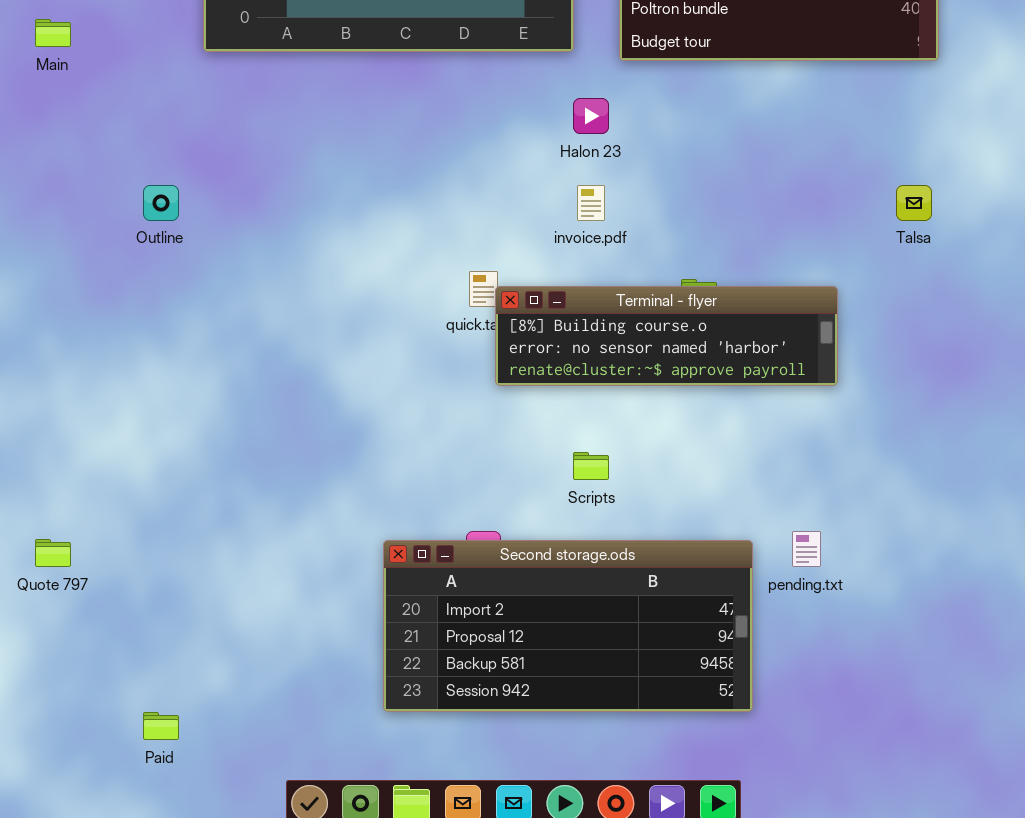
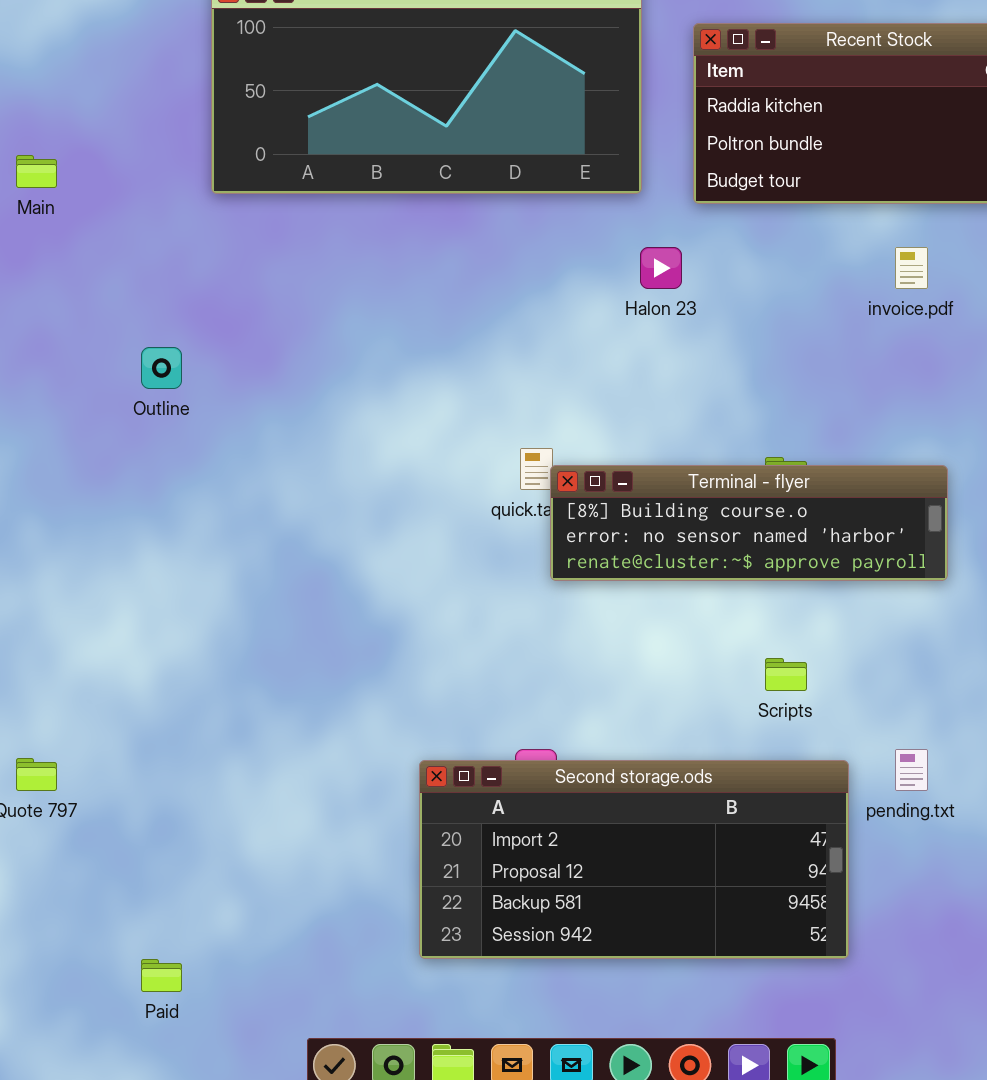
invoice.pdf: [577,185,605,221] -> [895,247,928,289], moved
Scripts: [573,452,609,480] -> [765,658,807,691], moved

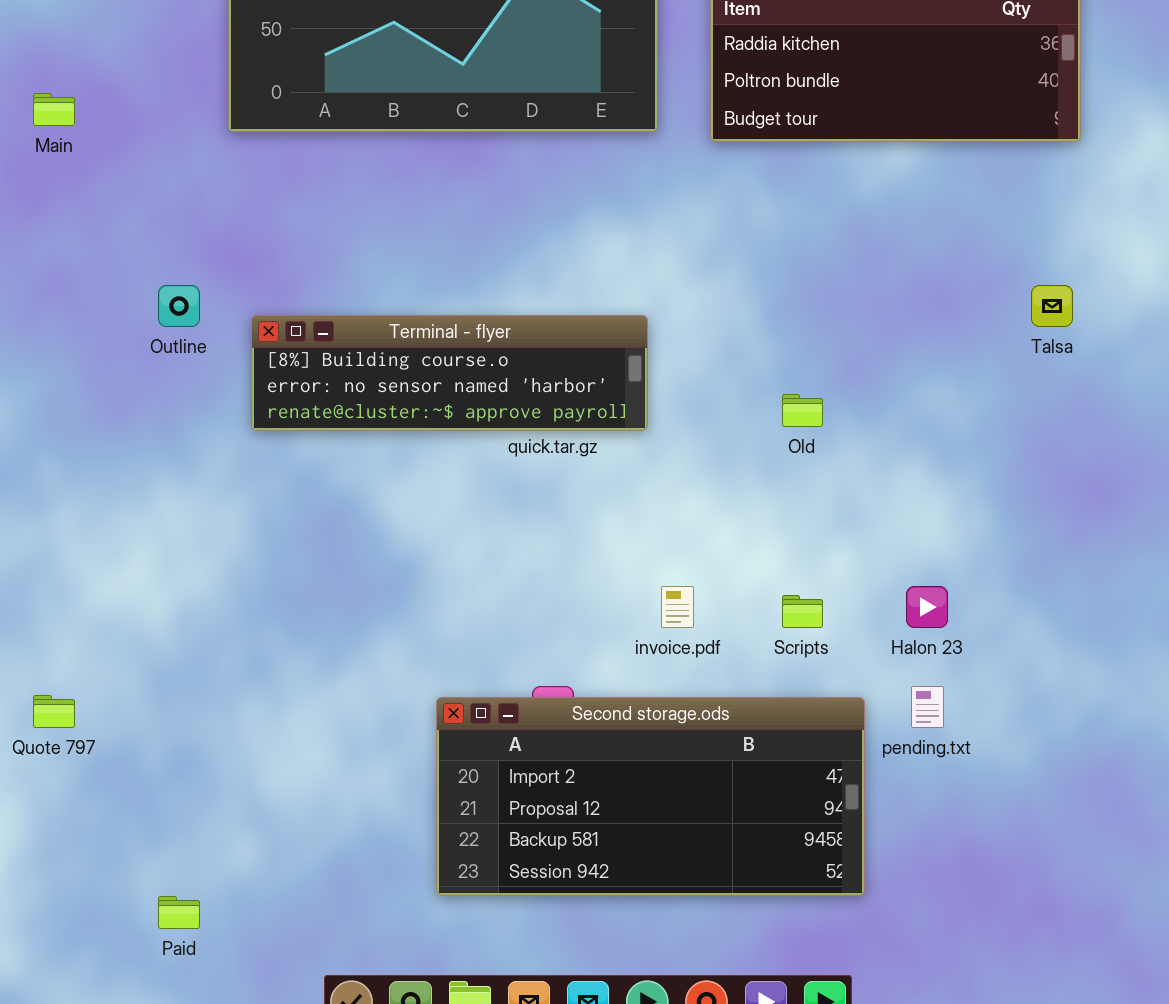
Halon 23: [640,247,682,289] -> [906,586,948,628], moved
invoice.pdf: [895,247,928,289] -> [661,586,694,628], moved
Terminal - flyer: [550,465,948,581] -> [251,315,648,431], moved

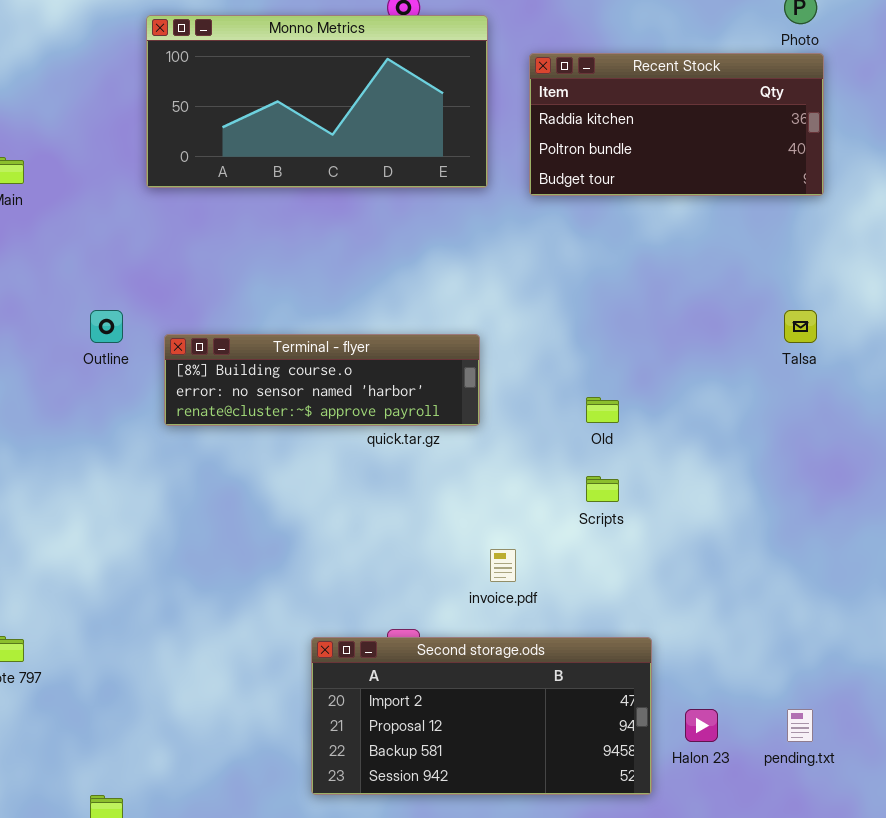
Halon 23: [906,586,948,628] -> [685,709,718,742], moved
Scripts: [782,595,823,628] -> [586,476,619,502], moved
pending.txt: [911,686,944,728] -> [787,709,813,742], moved

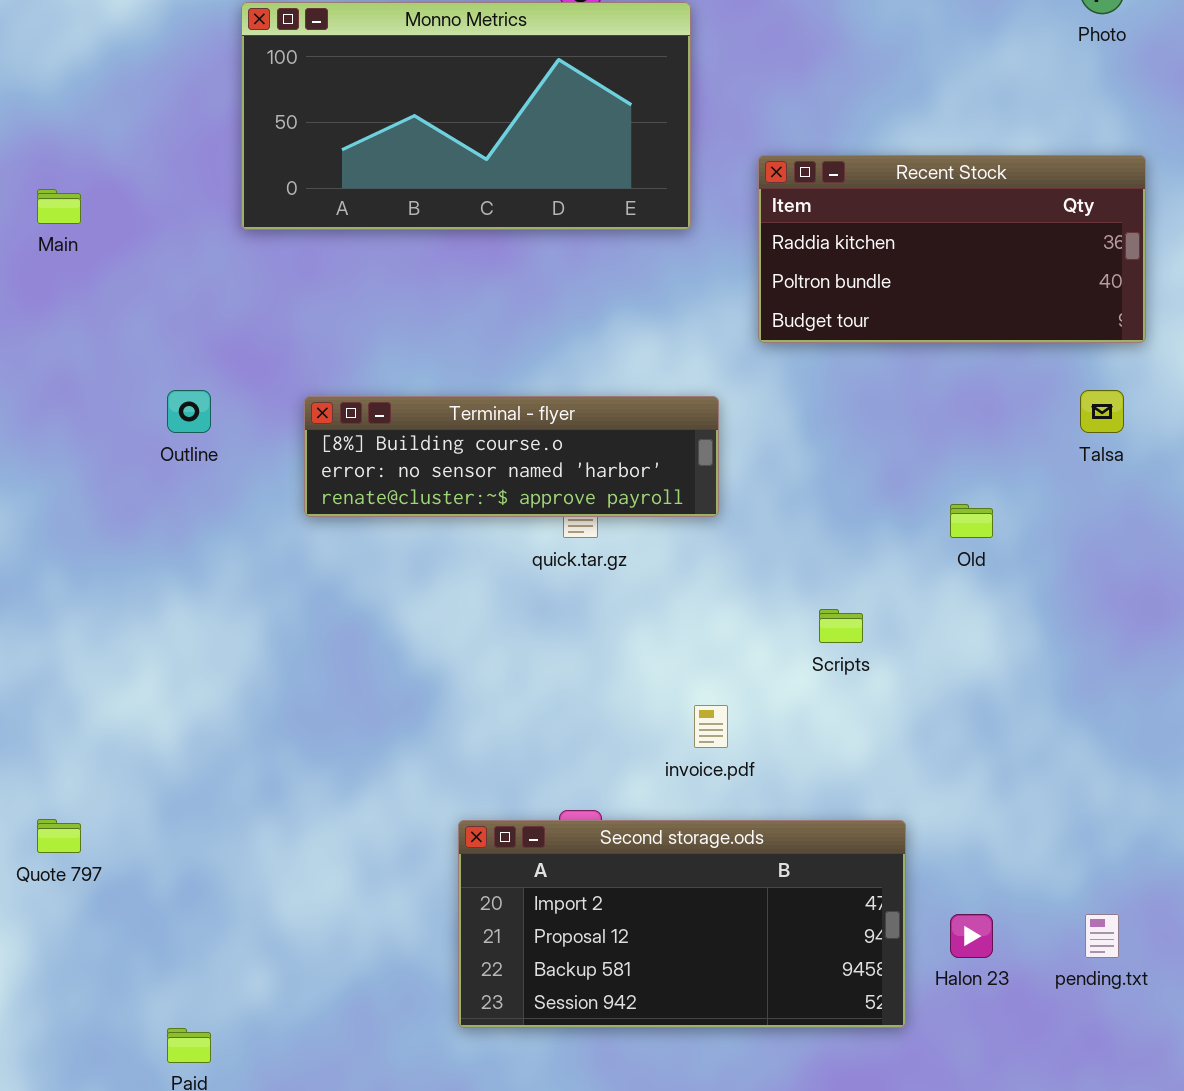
Recent Stock: [529,53,824,196] -> [758,155,1146,343], moved
Terminal - flyer: [164,334,480,426] -> [304,396,719,517], moved
Old: [586,397,619,423] -> [950,504,993,538], moved

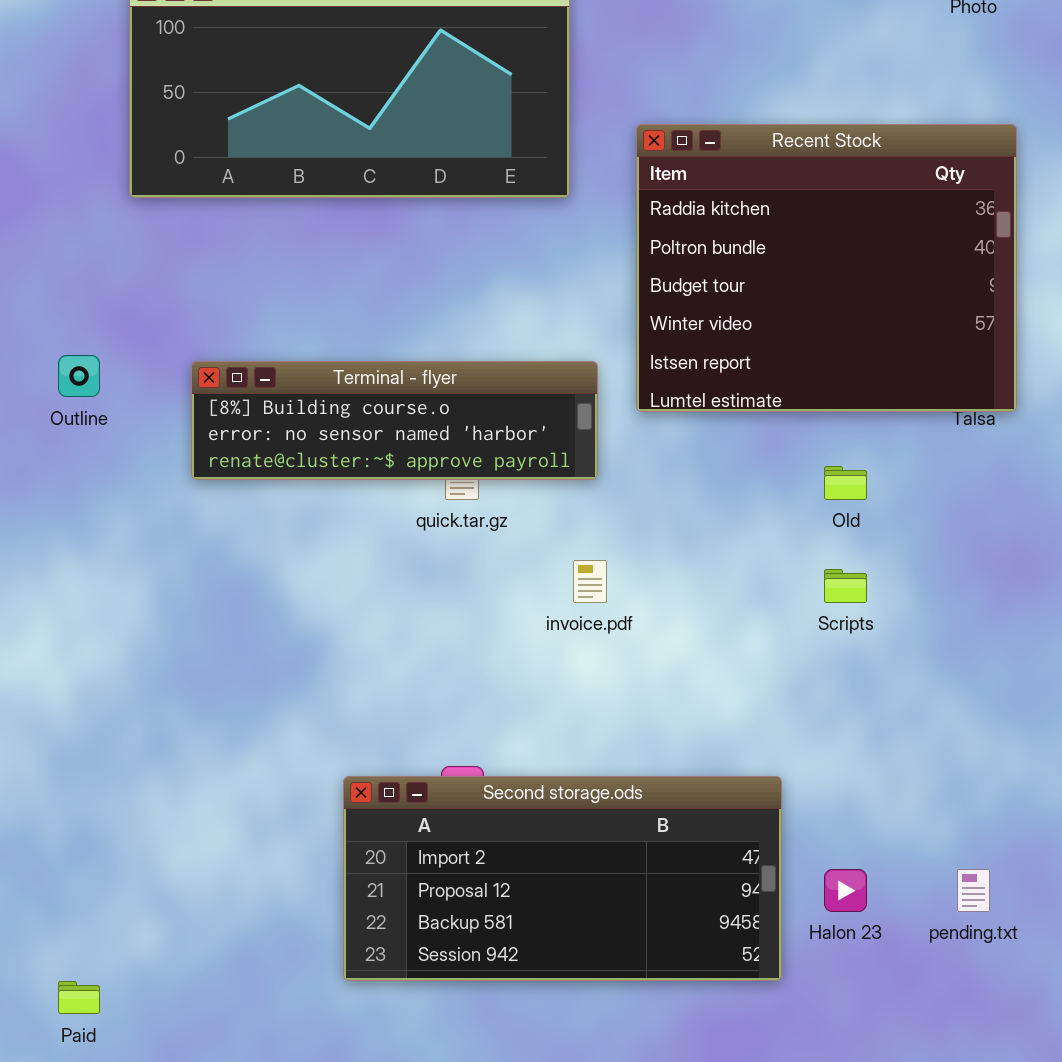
Recent Stock: [758,155,1146,343] -> [636,124,1017,412], resized
Scripts: [819,609,863,643] -> [824,569,867,603], moved
invoice.pdf: [694,705,728,748] -> [573,560,607,603], moved

